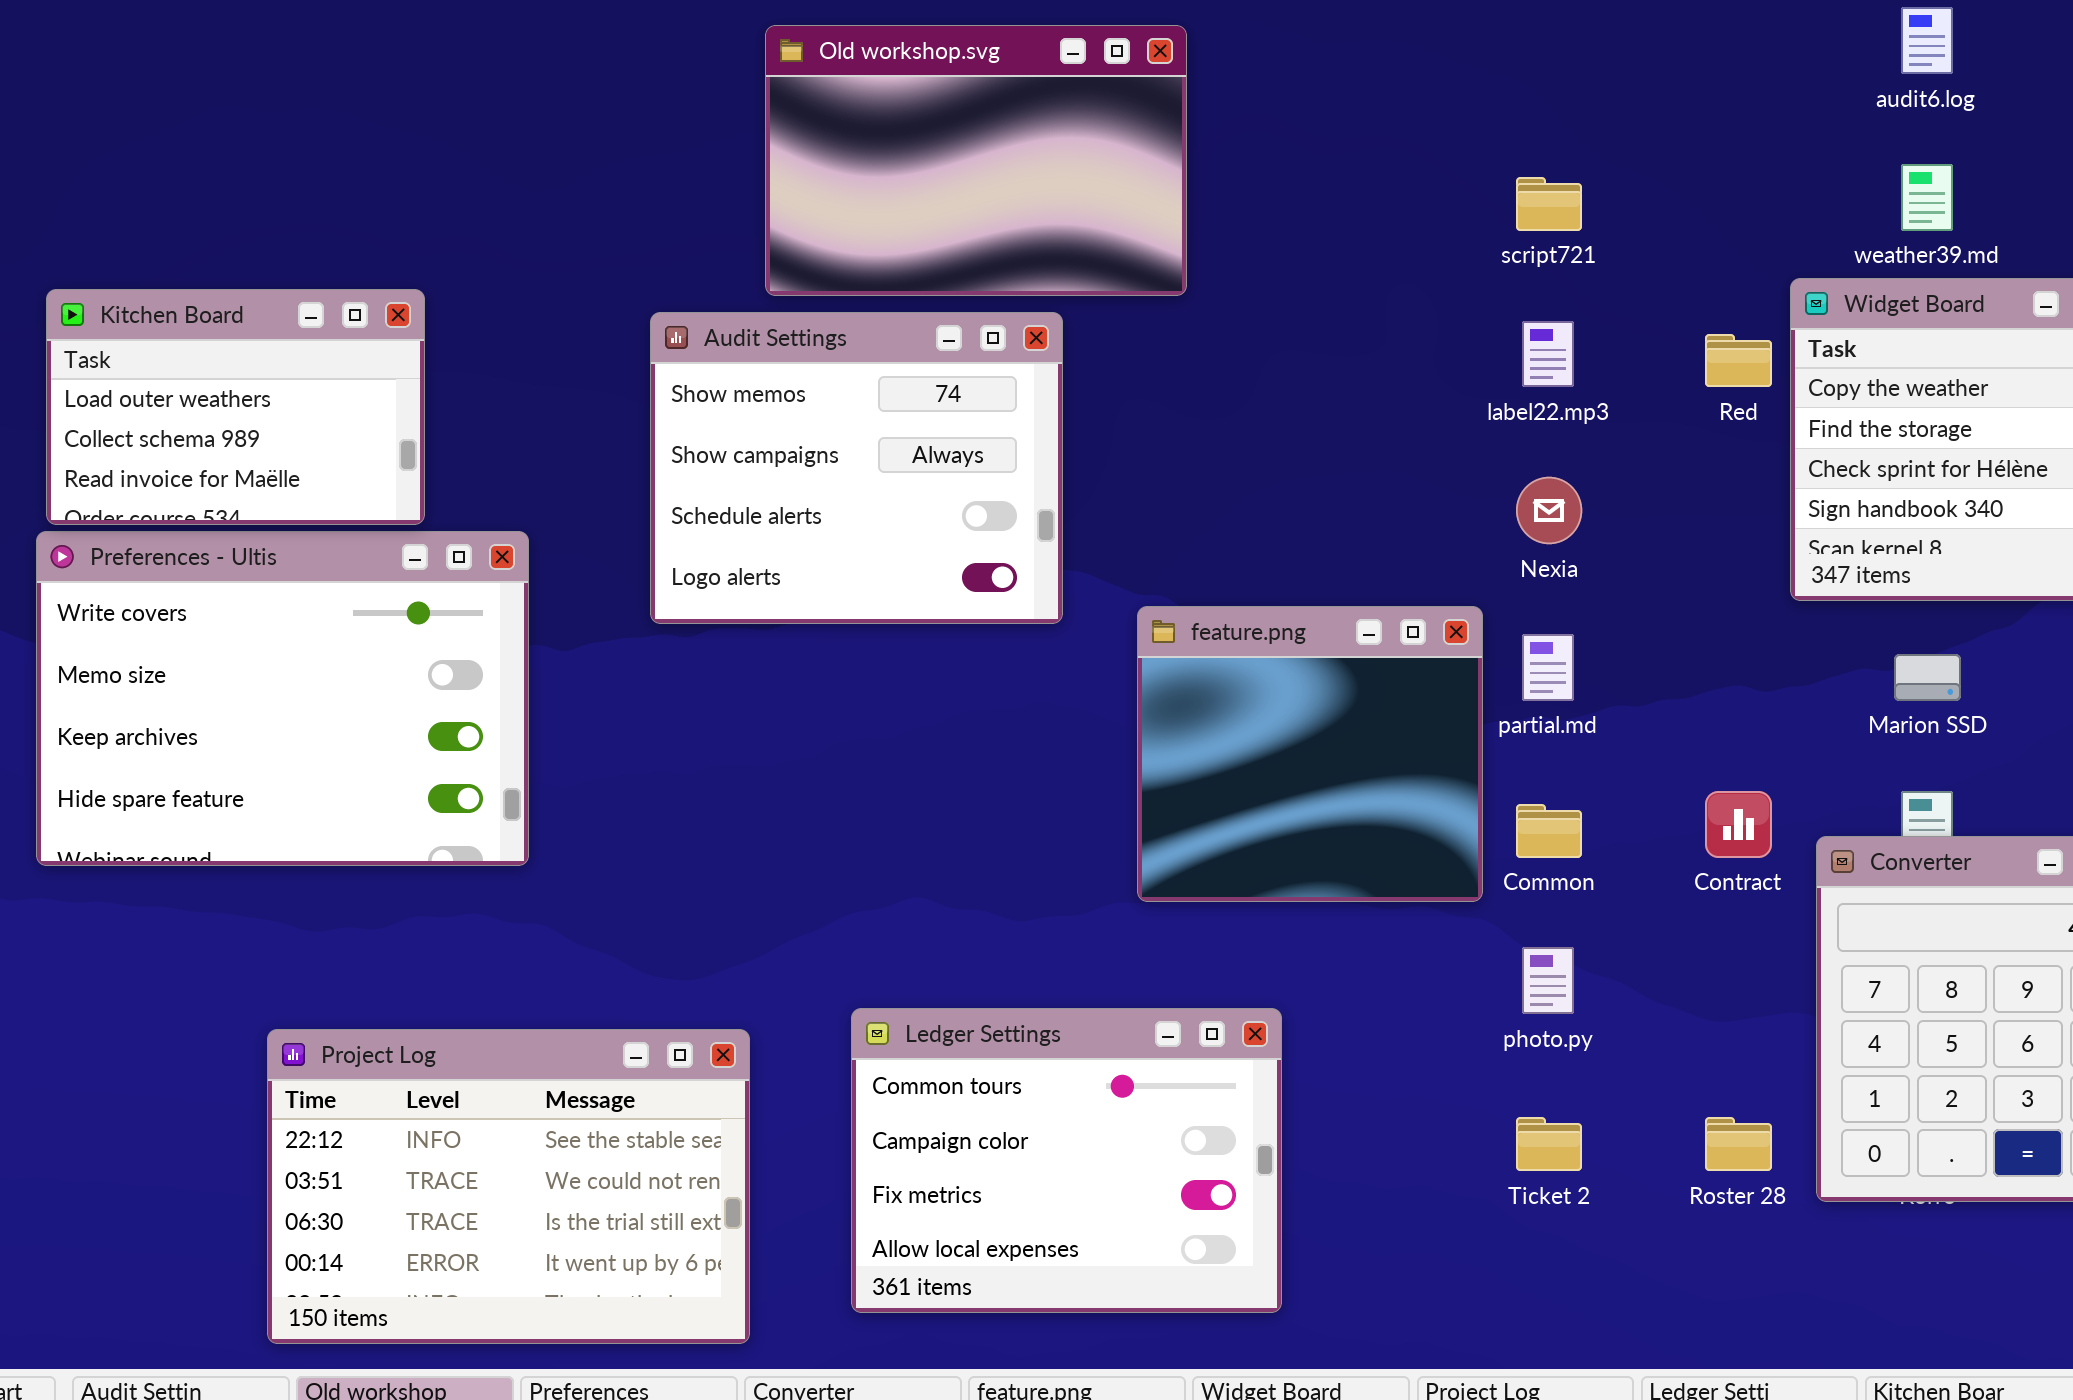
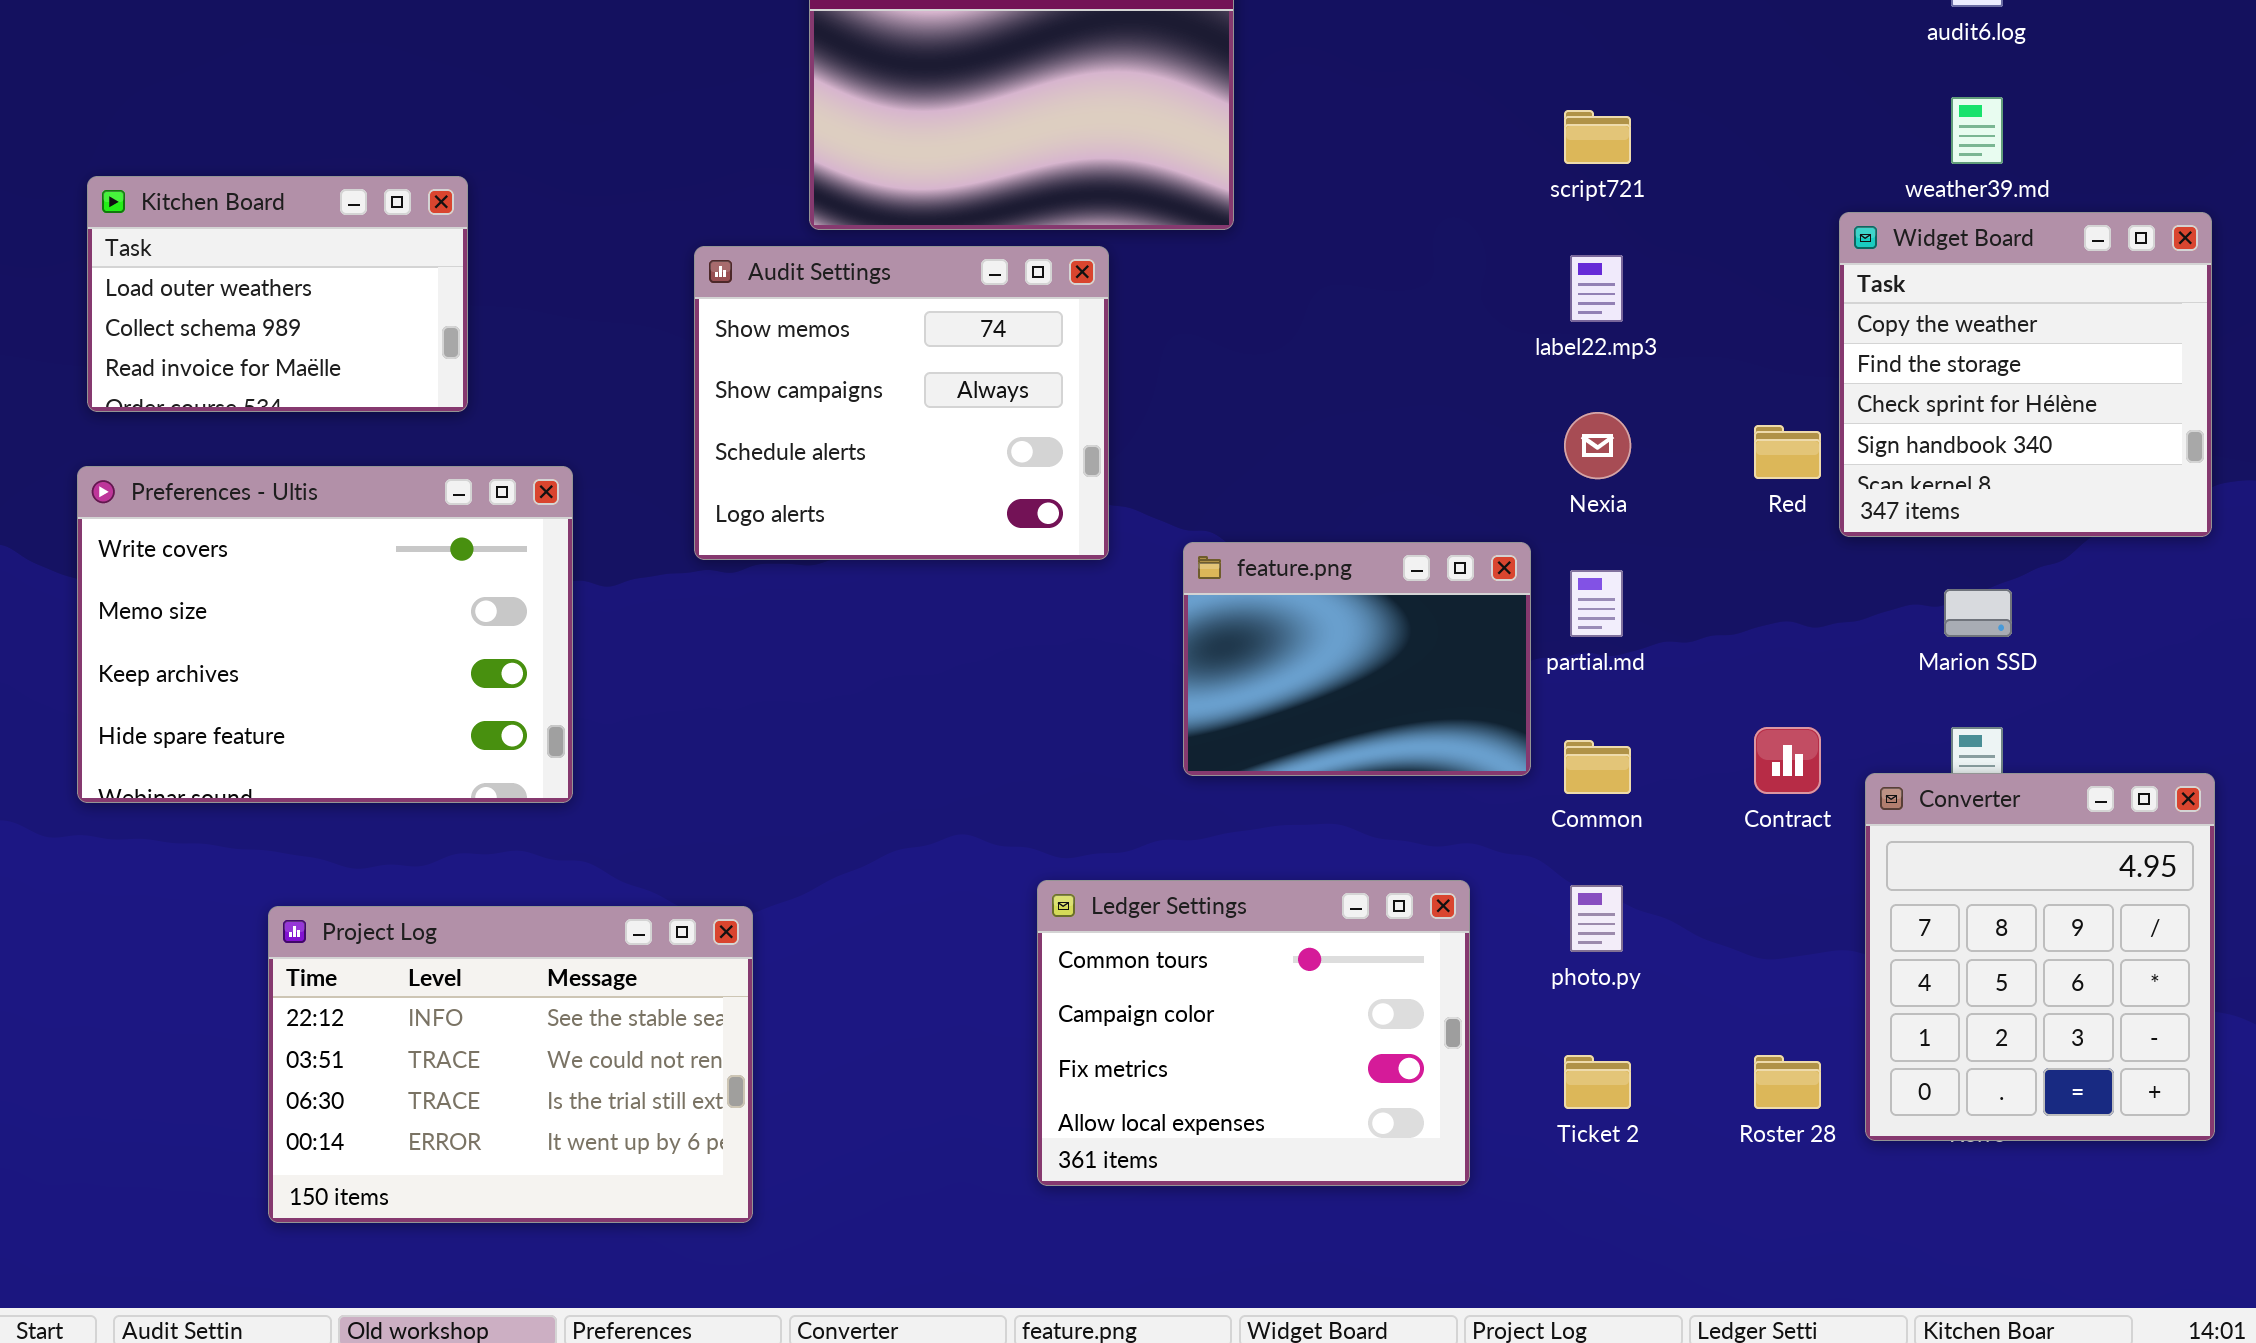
Kitchen Board: [46,289,425,525] -> [87,176,468,412], moved
Red: [1705,334,1772,387] -> [1754,425,1821,479], moved
feature.png: [1137,606,1483,902] -> [1183,542,1531,776], resized
Ledger Settings: [851,1008,1282,1313] -> [1037,880,1470,1186], moved
Project Log: [267,1029,750,1344] -> [268,906,753,1223], moved

